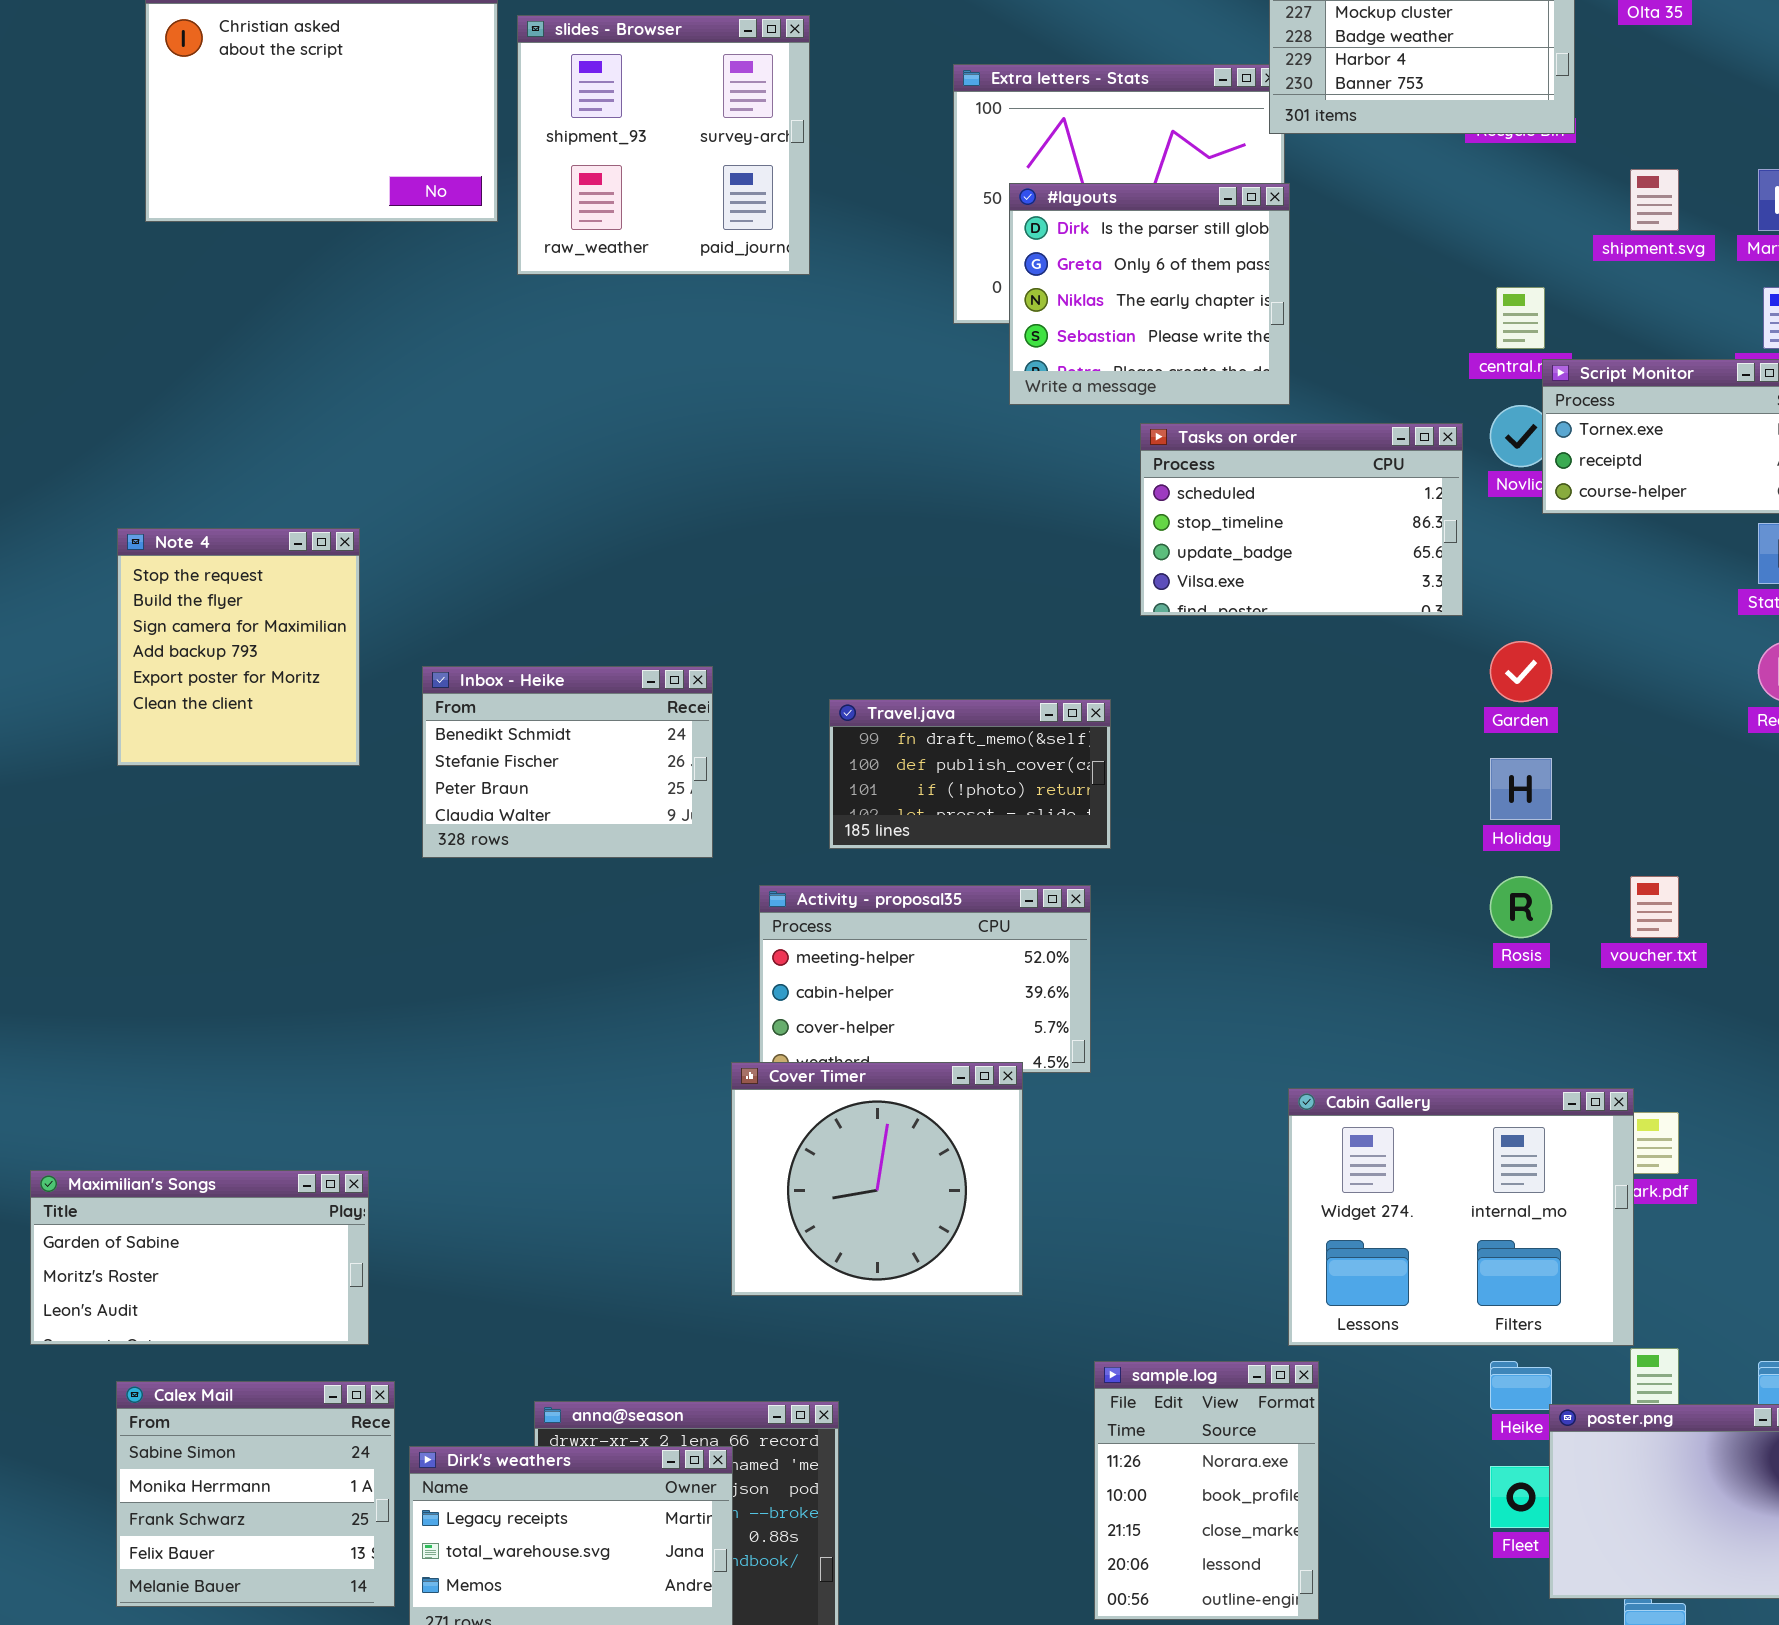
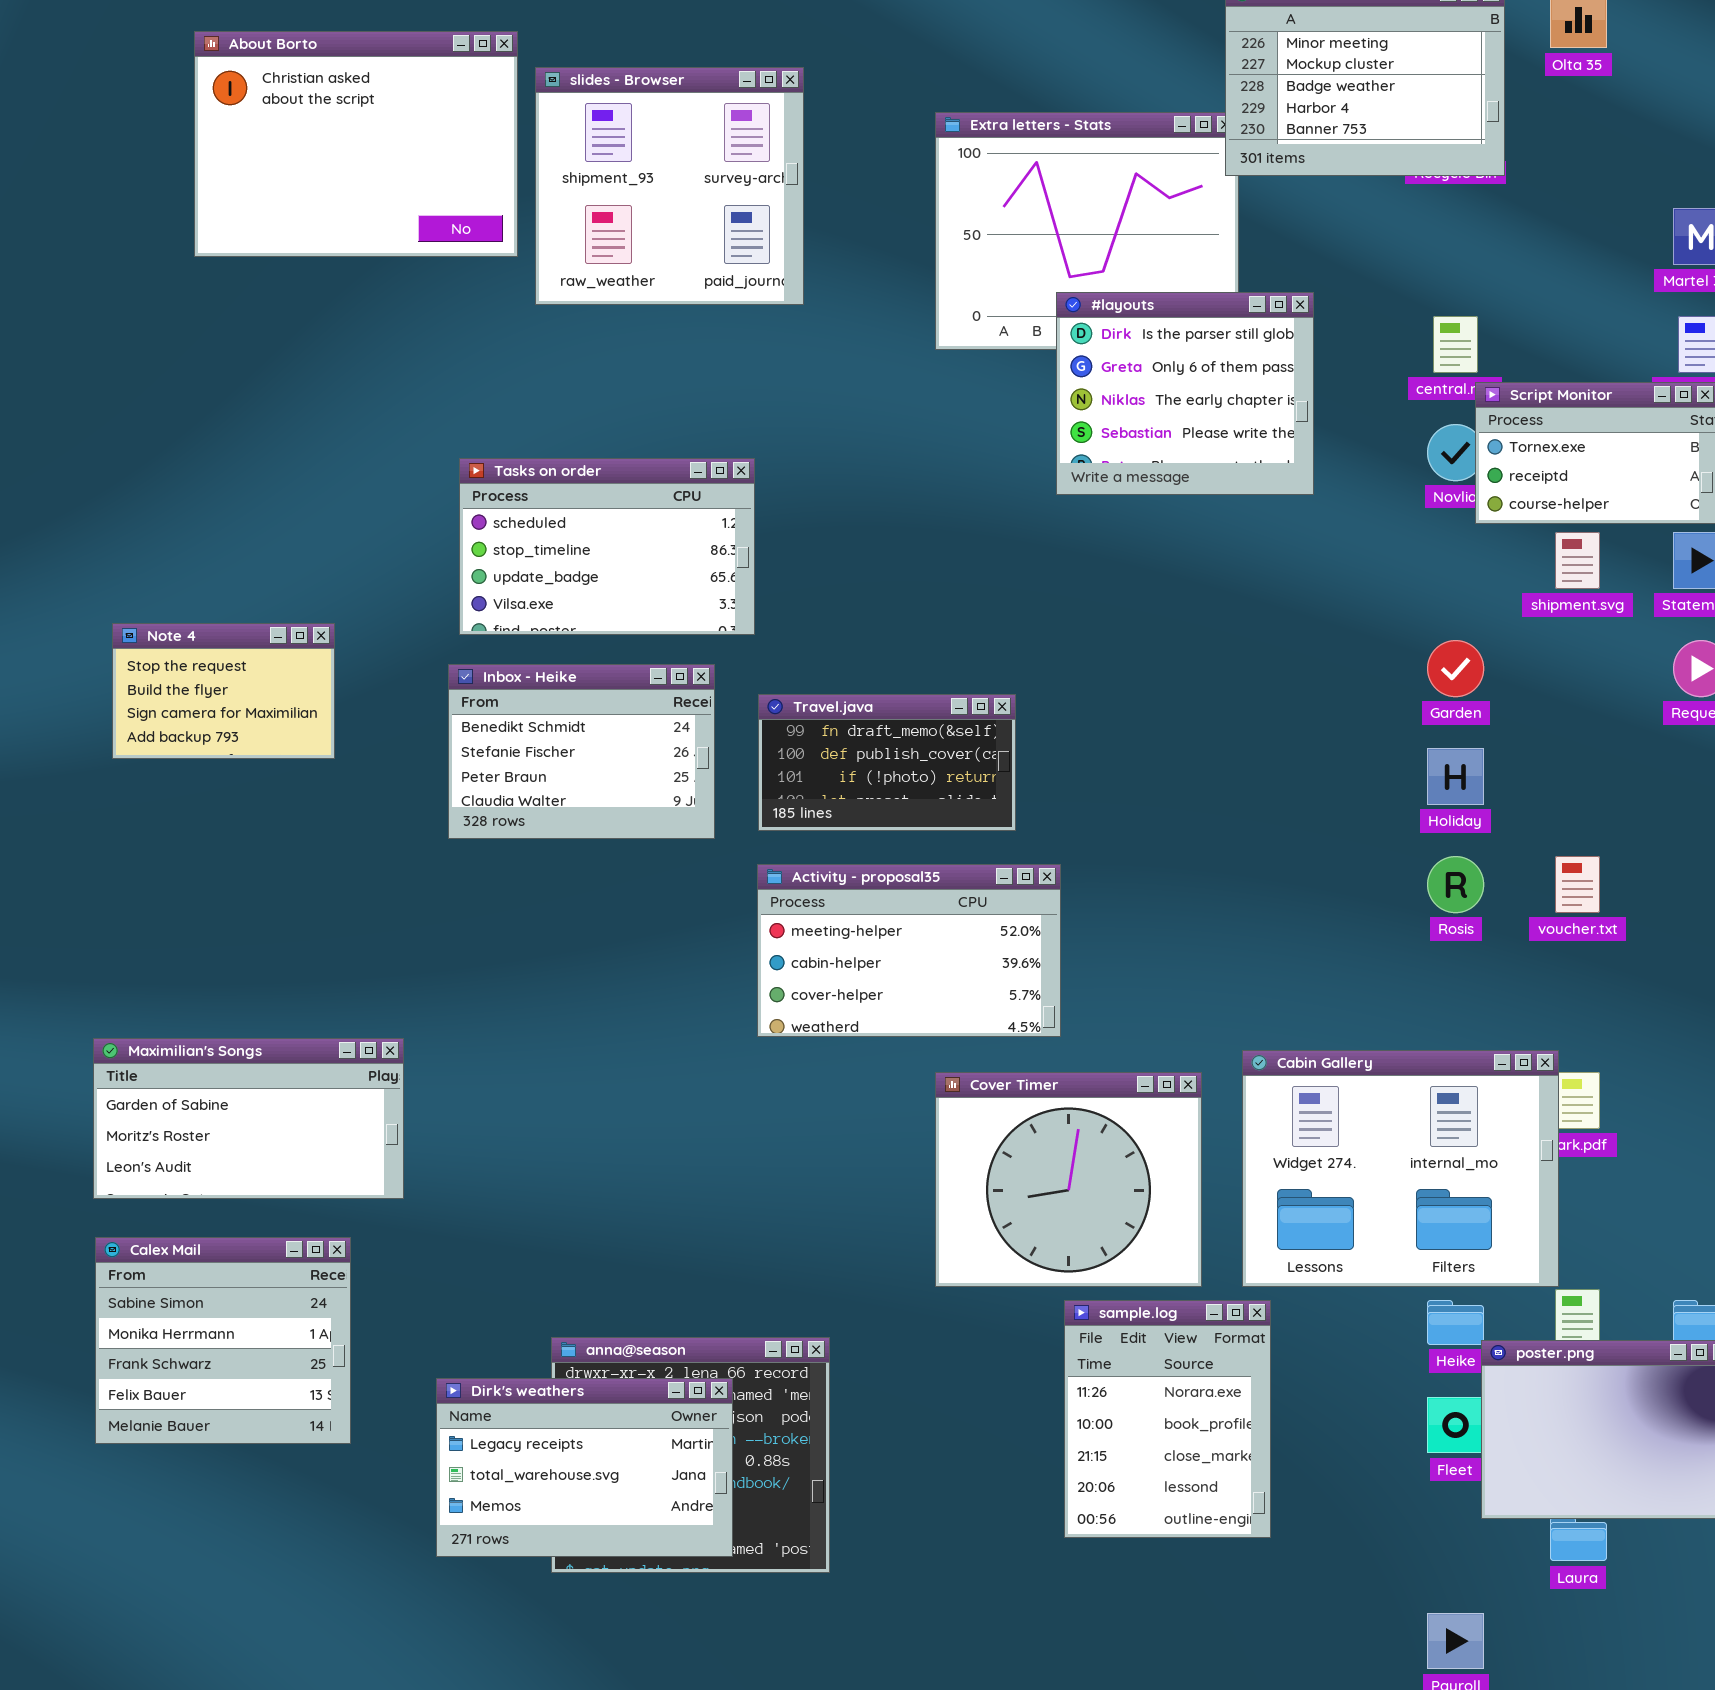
shipment.svg: [1630,169,1679,231] -> [1555,532,1600,589], moved
#layouts: [1009,183,1290,405] -> [1056,292,1314,495], moved
Tasks on order: [1140,423,1463,616] -> [459,458,755,635], moved
Note 4: [117,528,360,766] -> [112,623,335,759], moved, resized
Travel.java: [829,699,1111,849] -> [758,694,1016,831], moved
Cover Timer: [731,1062,1023,1296] -> [935,1072,1202,1287], moved
Maximilian's Songs: [30,1170,369,1345] -> [93,1038,404,1199], moved
Calex Mail: [116,1381,395,1607] -> [95,1237,351,1444], moved

